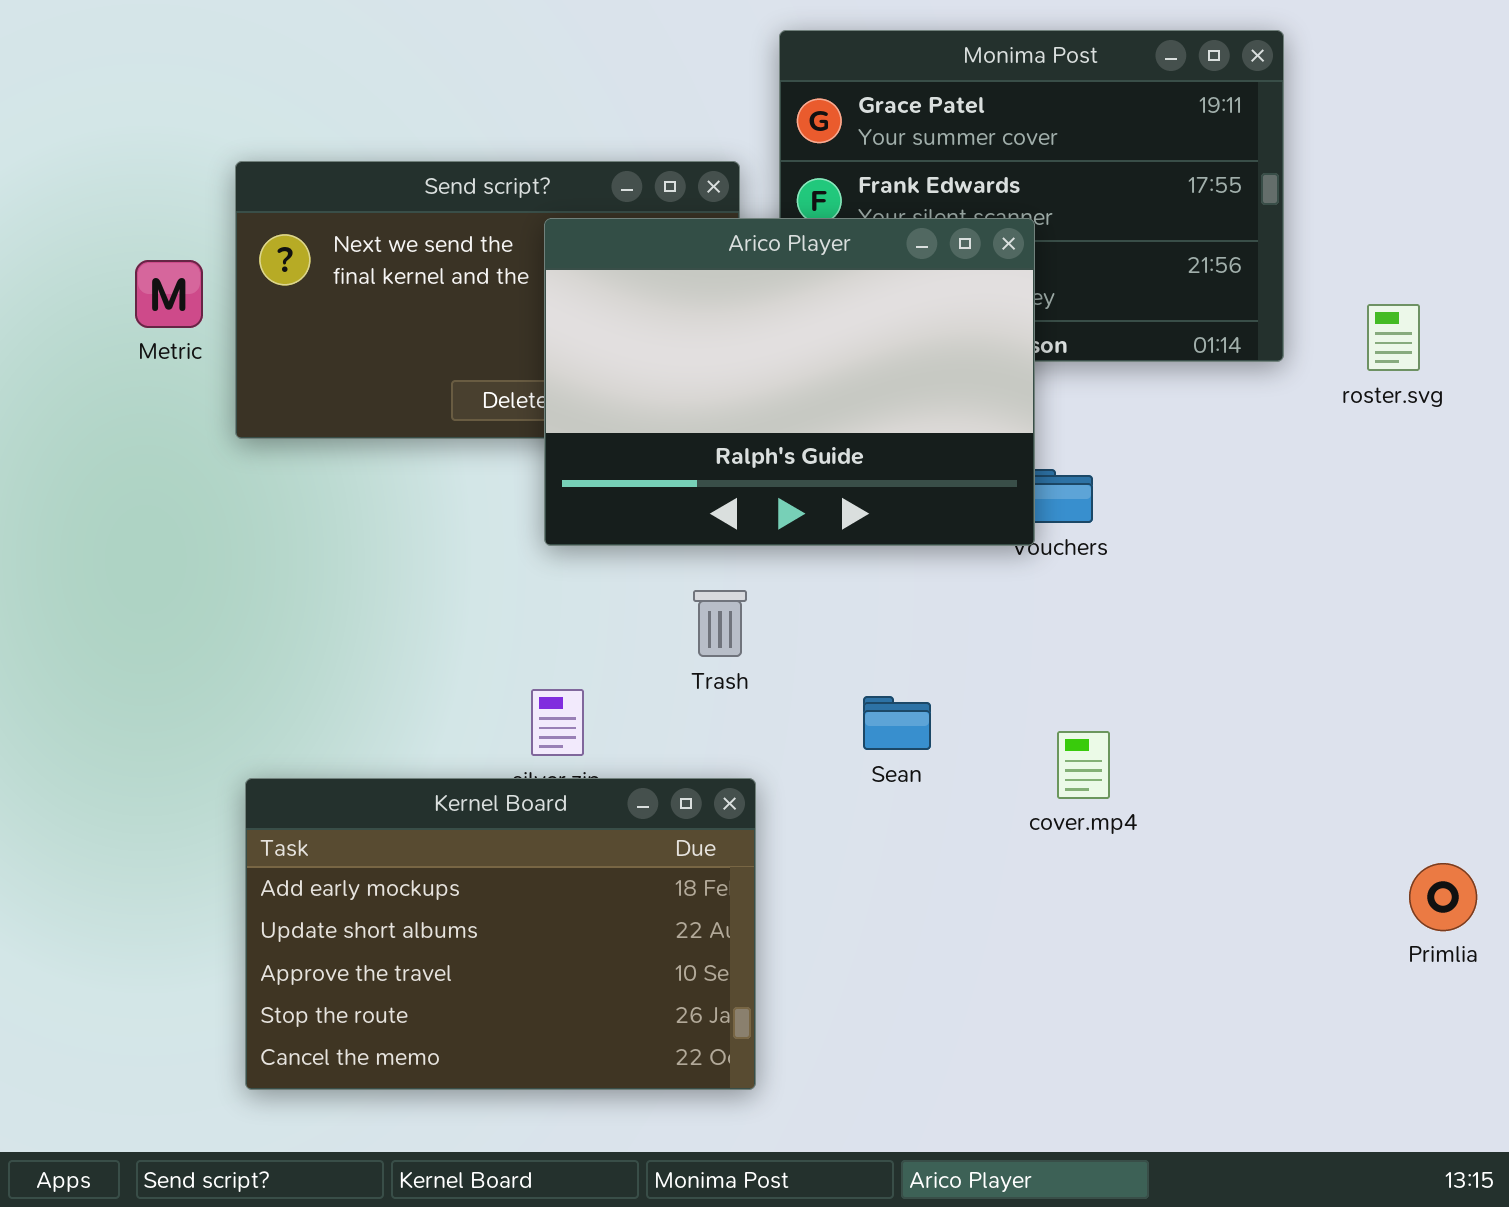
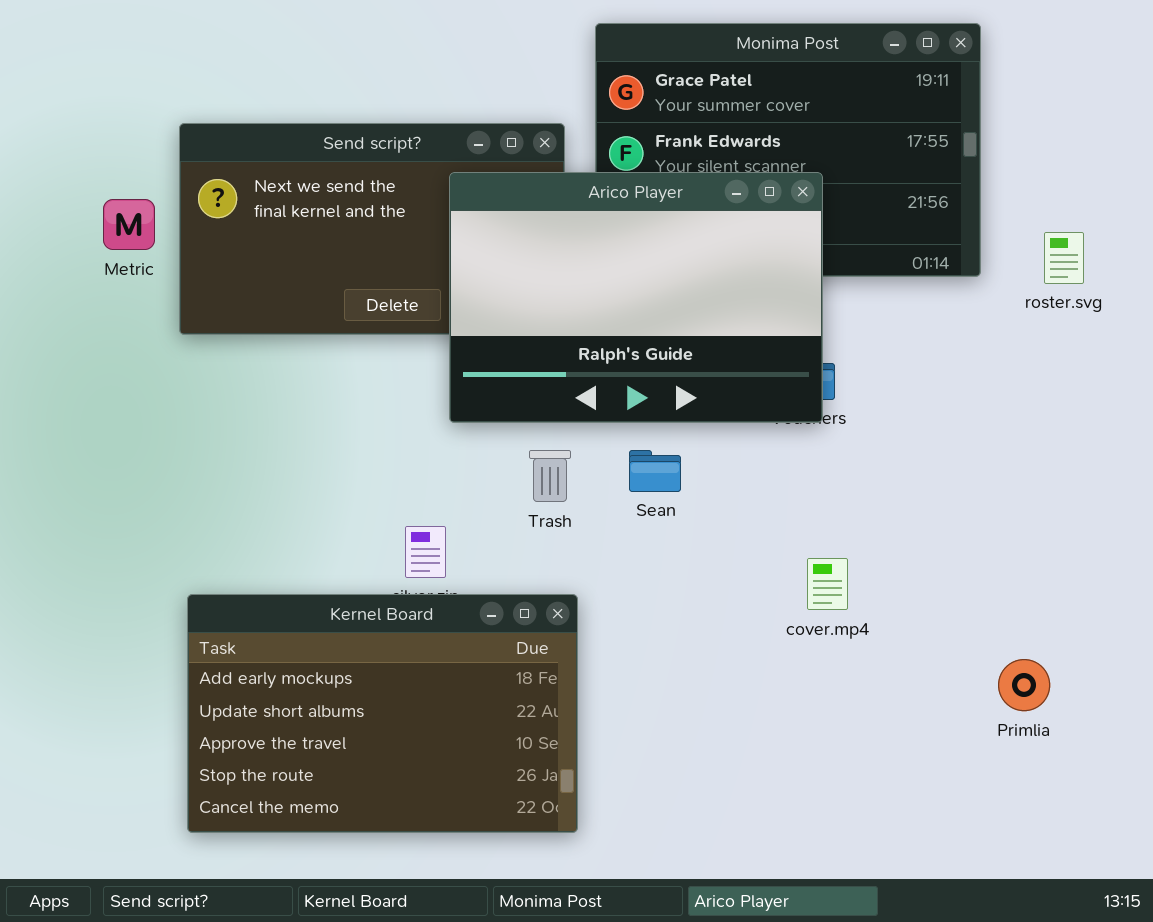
Arico Player: [544,218,1035,546] -> [449,172,823,423], moved
Sean: [863,696,931,750] -> [629,450,681,492], moved
Primlia: [1409,863,1477,931] -> [998,659,1050,711], moved

